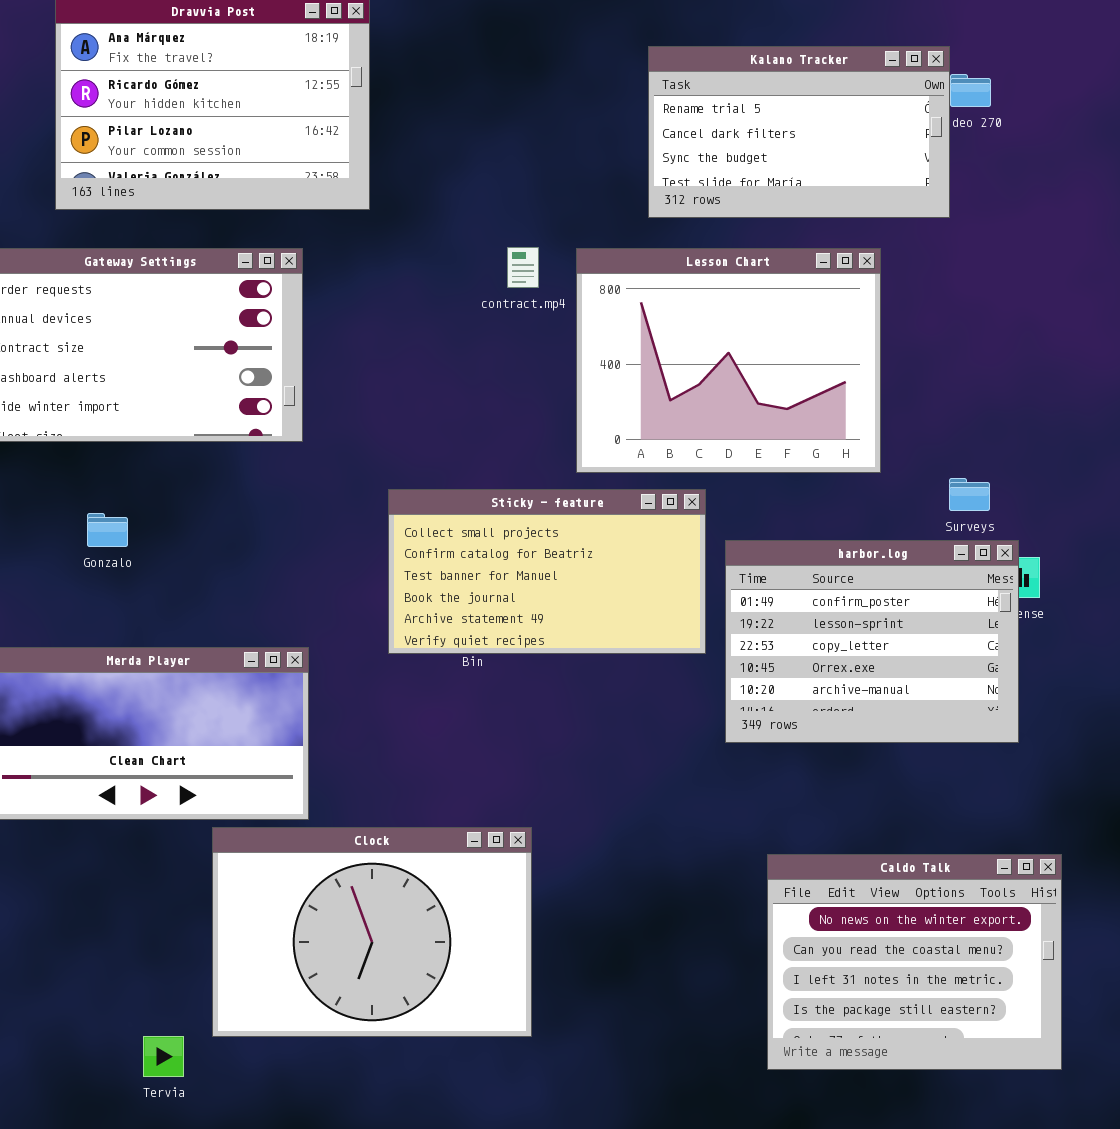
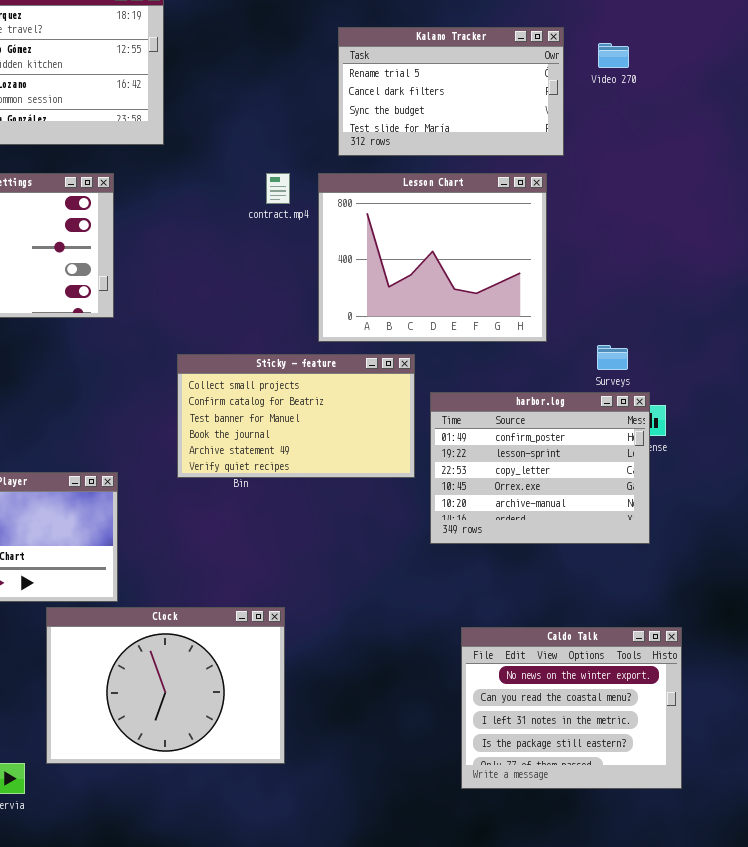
Kalano Tracker: [648,46,950,218] -> [338,27,564,156], moved

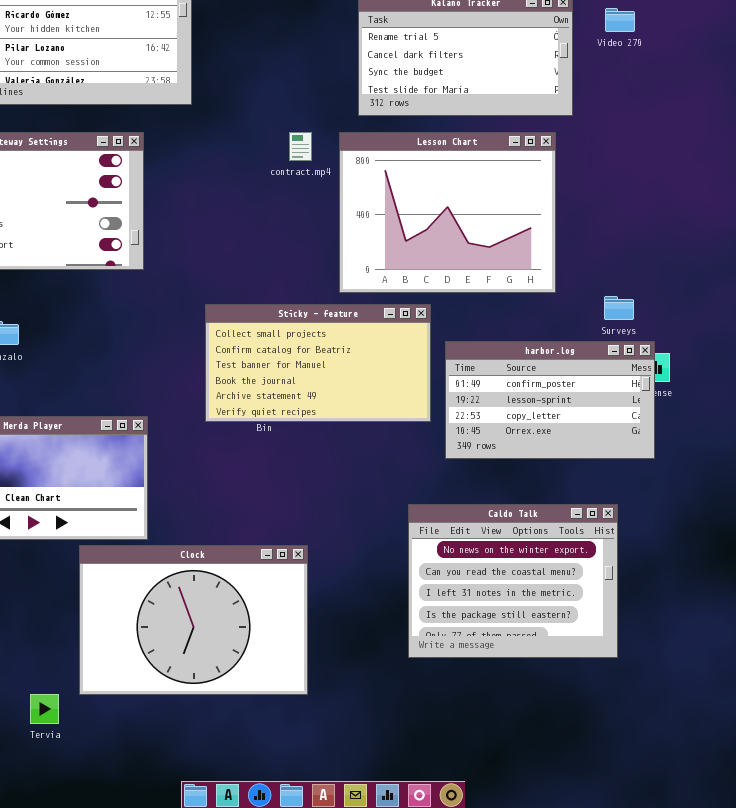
harbor.log: [430,392,650,544] -> [445,341,655,459], resized
Caldo Talk: [461,627,682,789] -> [408,504,618,658], moved

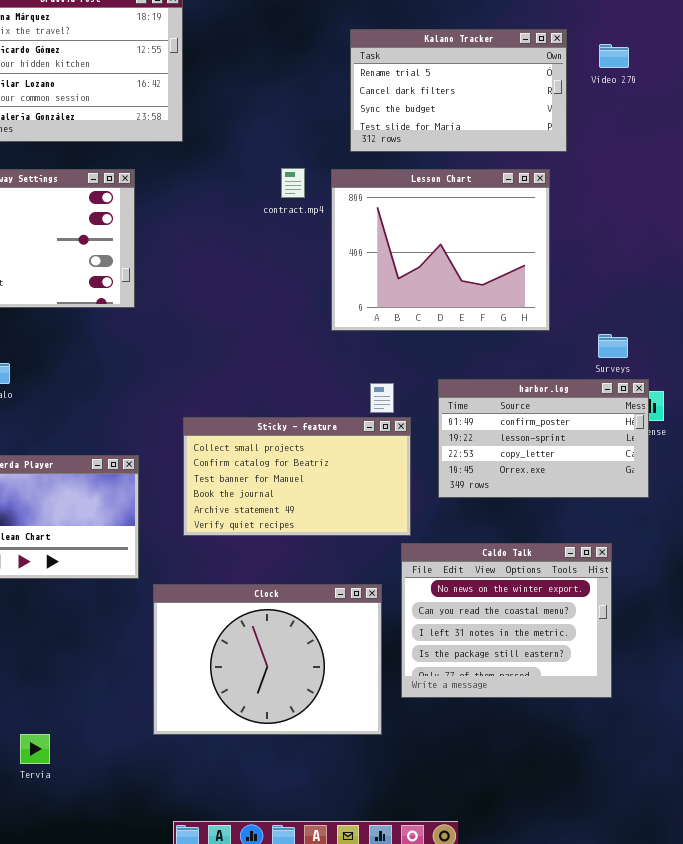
Sticky - feature: [205,304,431,422] -> [183,417,411,536], moved
Clock: [79,545,308,695] -> [153,584,382,735], moved

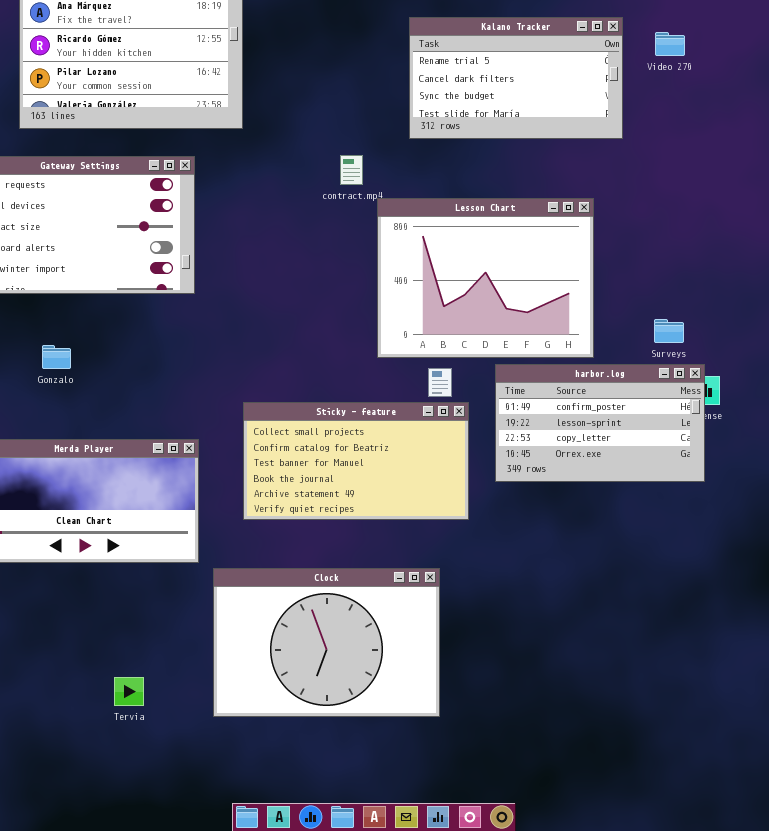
Lesson Chart: [331,169,550,331] -> [377,198,594,358], moved
Caldo Talk: [401,543,612,698] -> none, closed
Tervia: [20,734,50,764] -> [114,677,144,706], moved

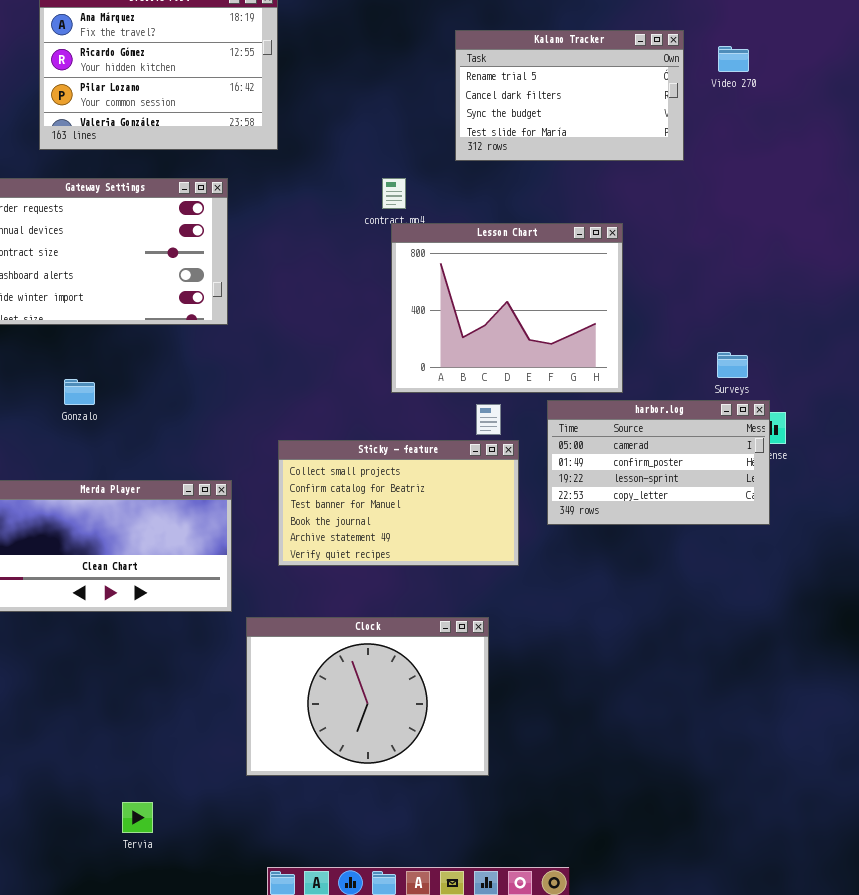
Lesson Chart: [377,198,594,358] -> [391,223,623,393], moved
harbor.log: [495,364,705,482] -> [547,400,770,525], scrolled up 1 row
Tervia: [114,677,144,706] -> [122,802,153,833], moved

